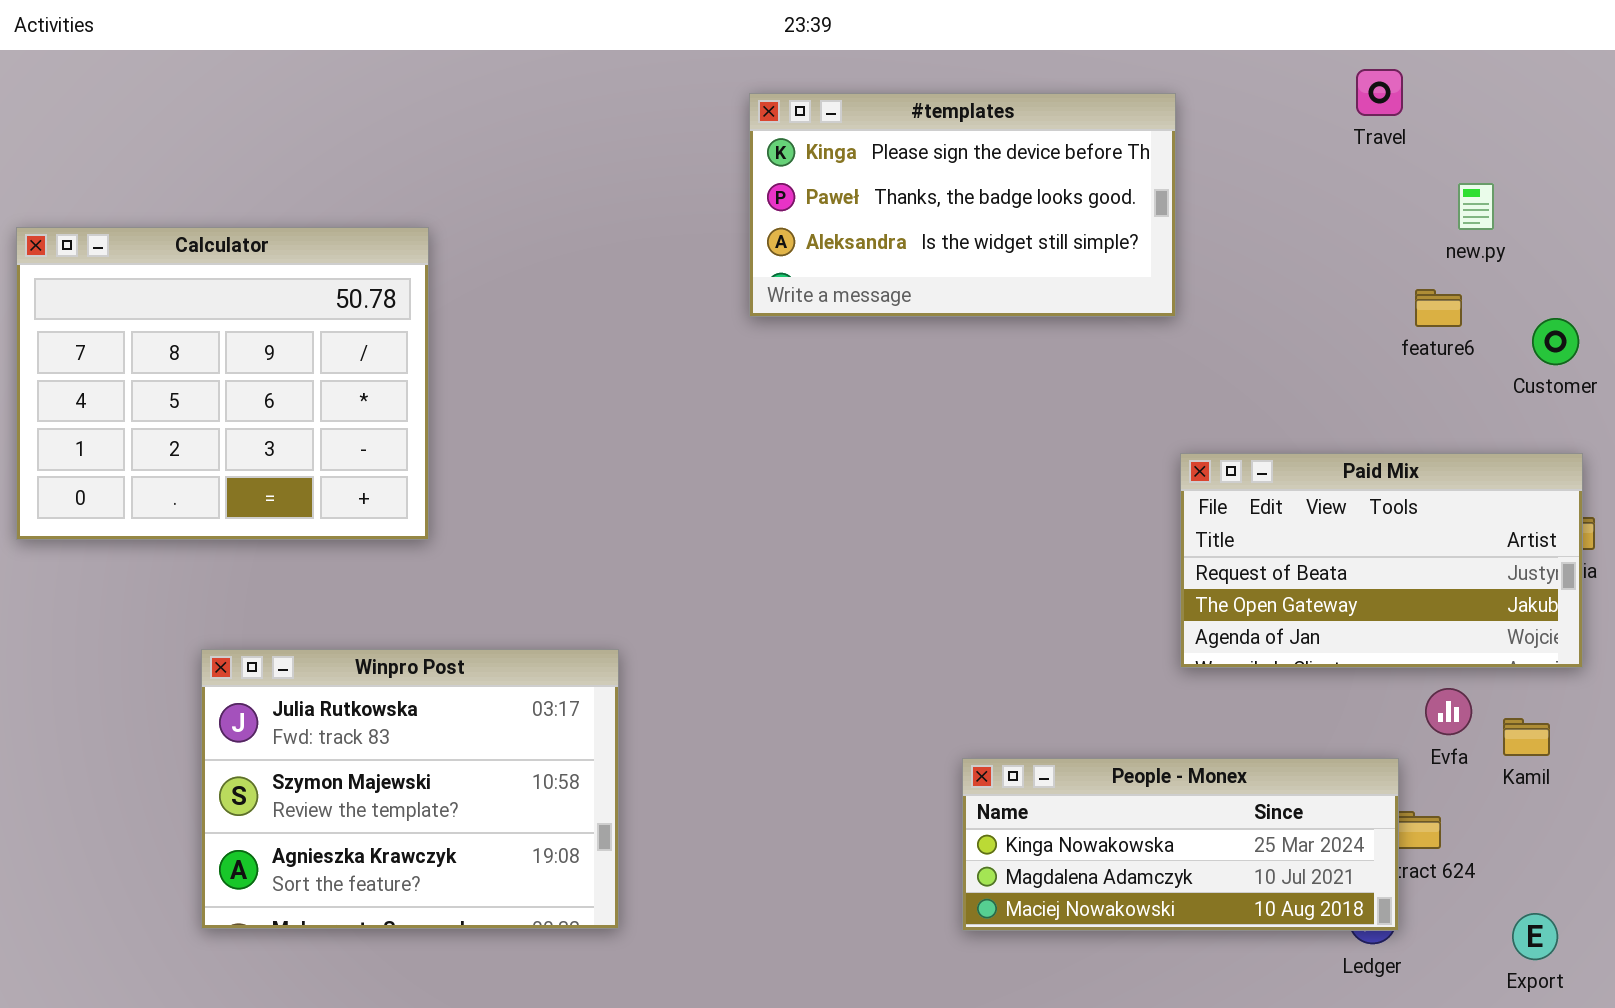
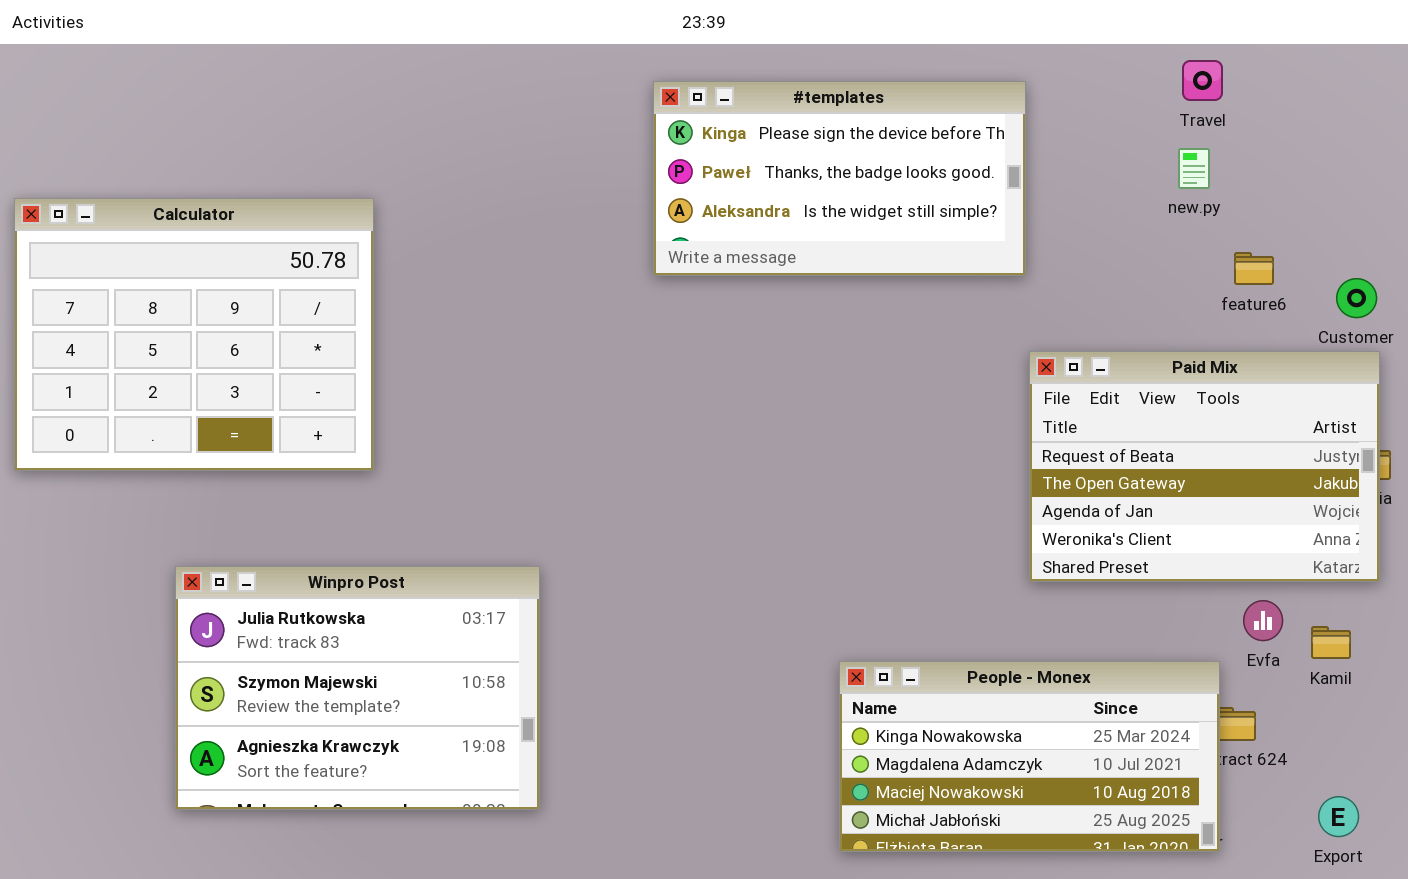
new.py: [1458,183,1494,230] -> [1178,148,1210,189], moved
Paid Mix: [1180,453,1583,668] -> [1029,351,1380,582], resized
People - Monex: [962,758,1399,931] -> [839,661,1220,852], resized

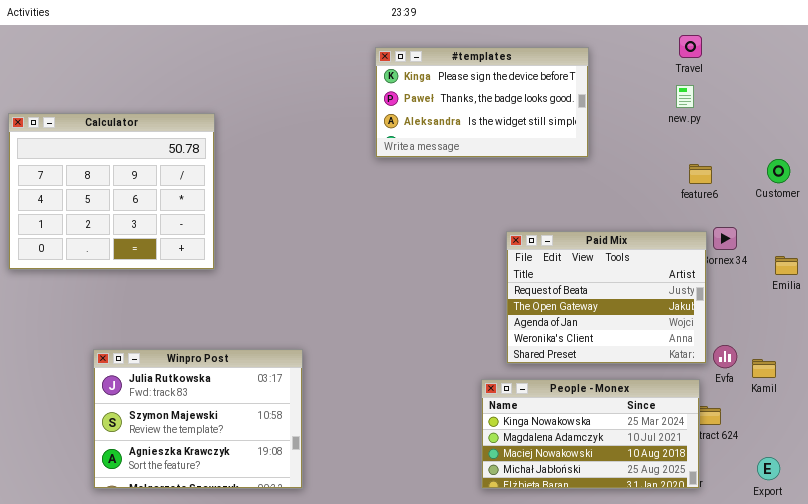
feature6: [1234,252,1274,285] -> [689,164,712,184], moved
Paid Mix: [1029,351,1380,582] -> [506,231,707,364], moved
Winpro Post: [175,566,540,810] -> [93,349,303,489], moved

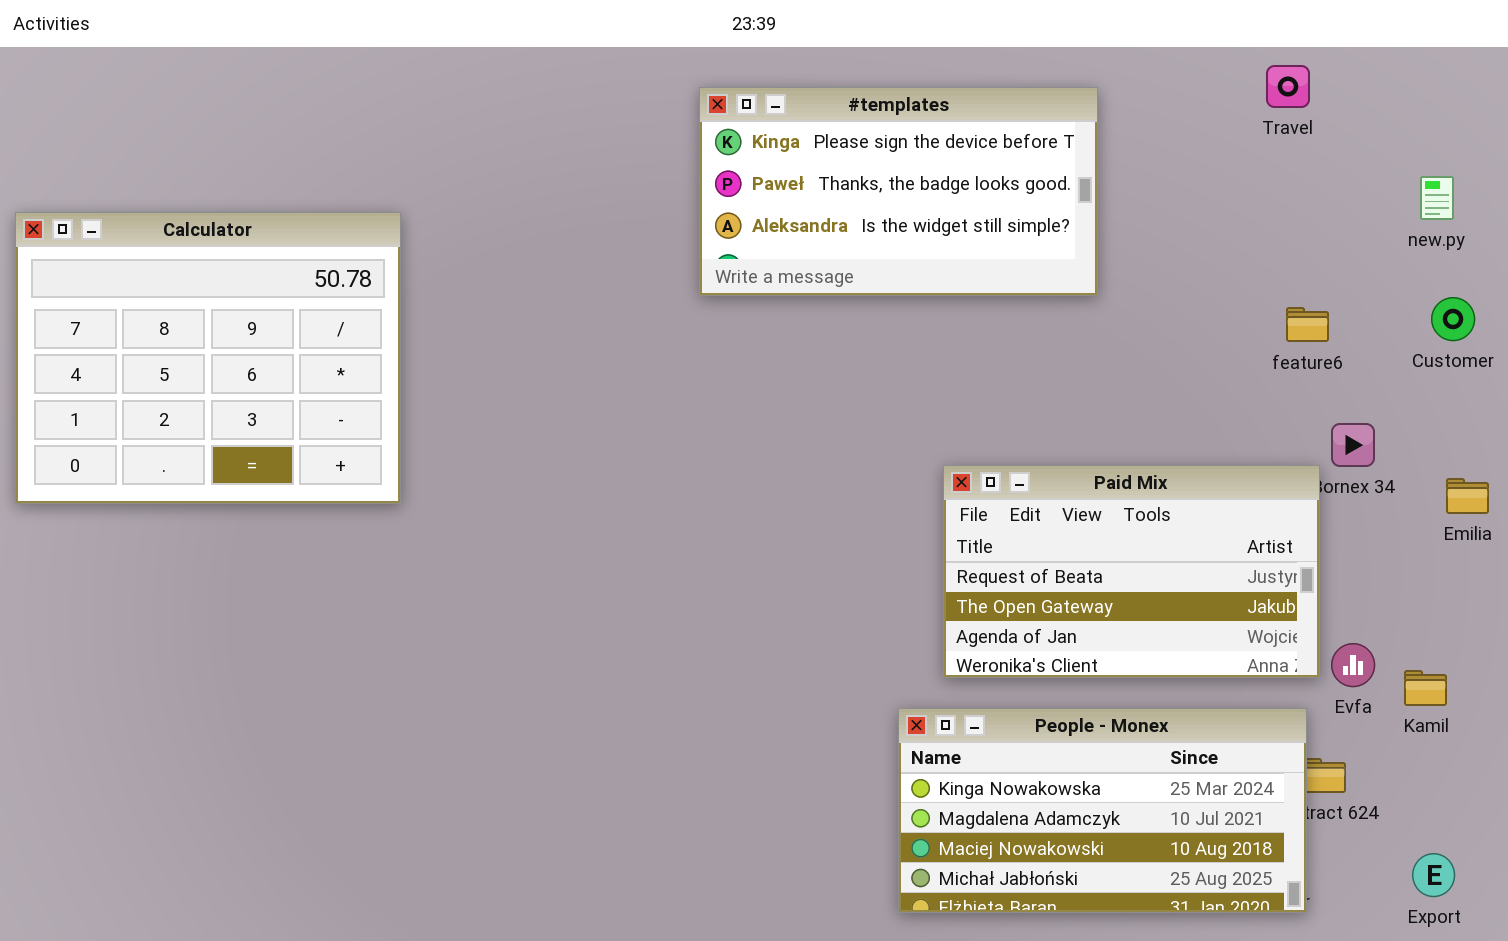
new.py: [676,85,694,108] -> [1420,176,1454,220], moved
Paid Mix: [506,231,707,364] -> [943,465,1320,678], resized
Winpro Post: [93,349,303,489] -> none, closed

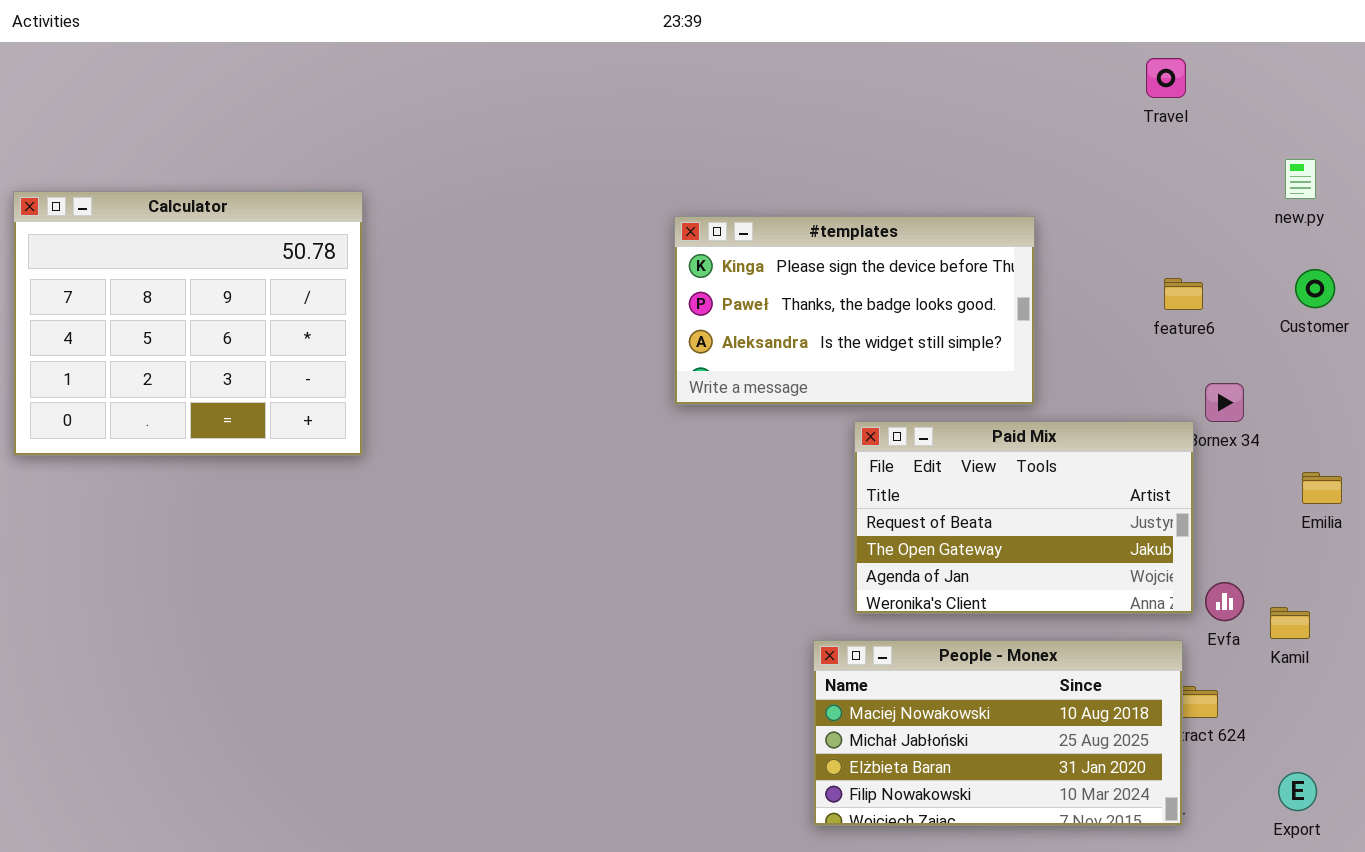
#templates: [699,87,1098,296] -> [674,216,1035,405], moved
Emilia: [1446,478,1489,514] -> [1302,472,1342,504], moved
People - Monex: [898,708,1307,913] -> [813,640,1183,826], scrolled down 2 rows

